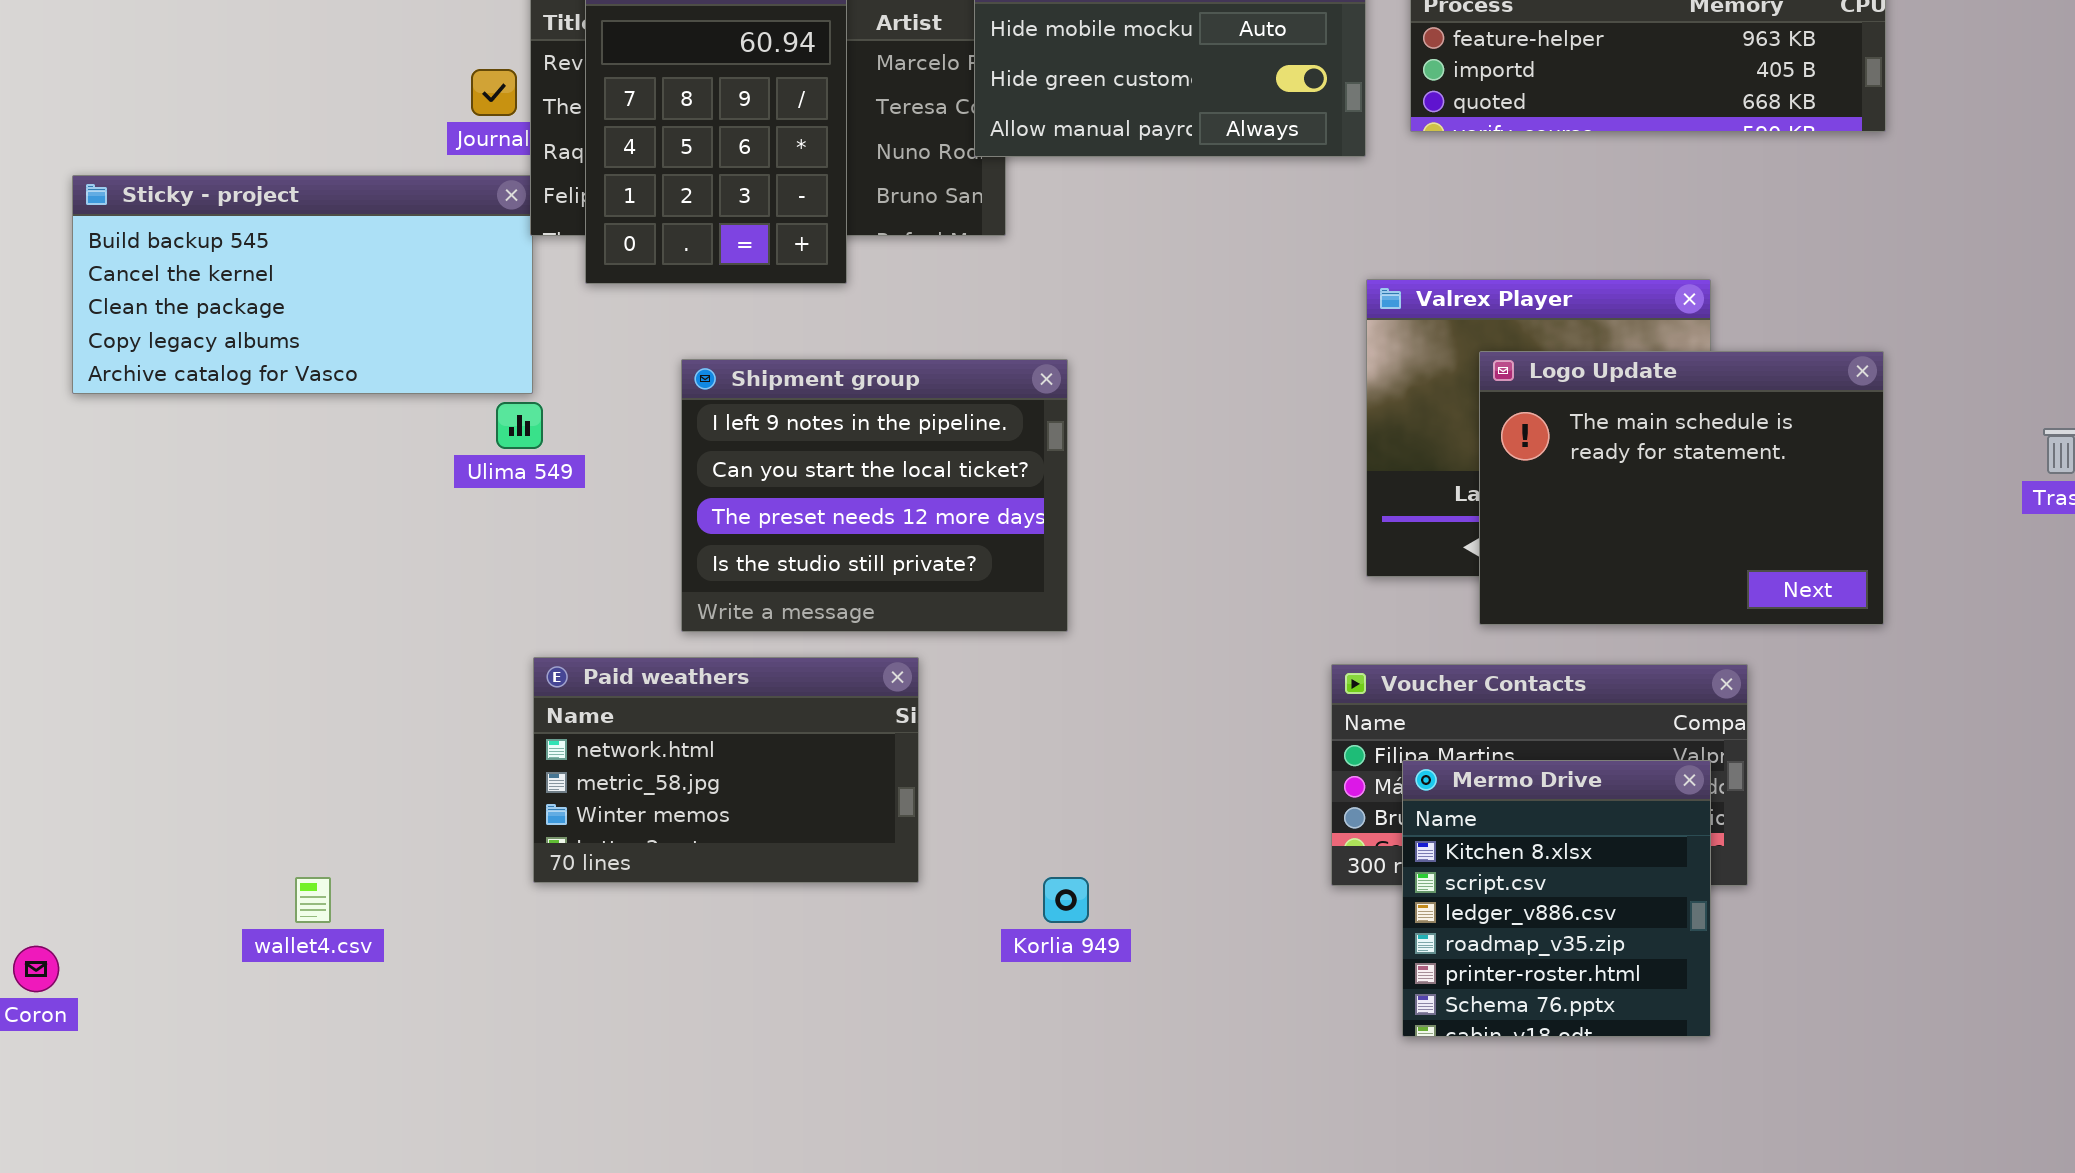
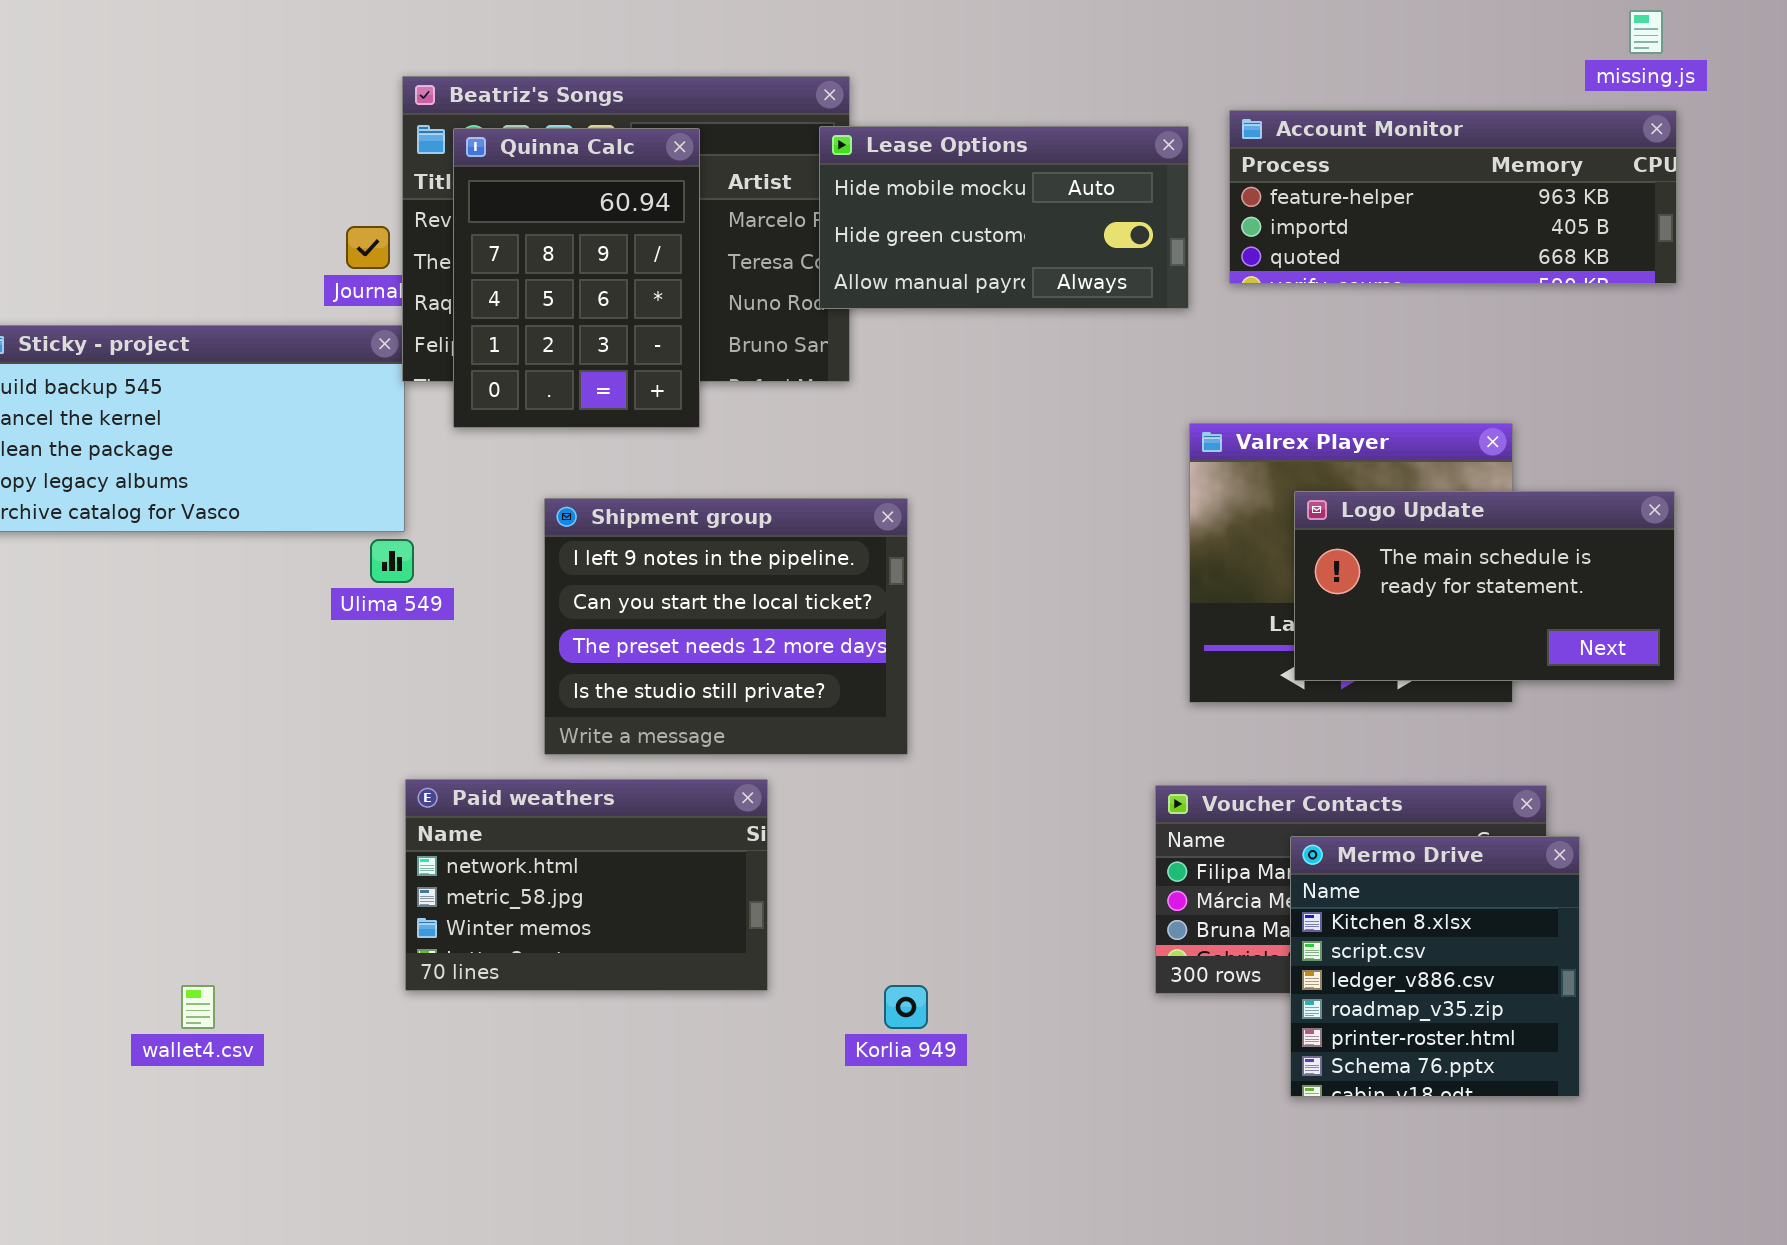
Logo Update: [1479,351,1884,625] -> [1294,491,1675,681], resized
Mermo Drive: [1402,760,1711,1037] -> [1290,836,1580,1097], moved

